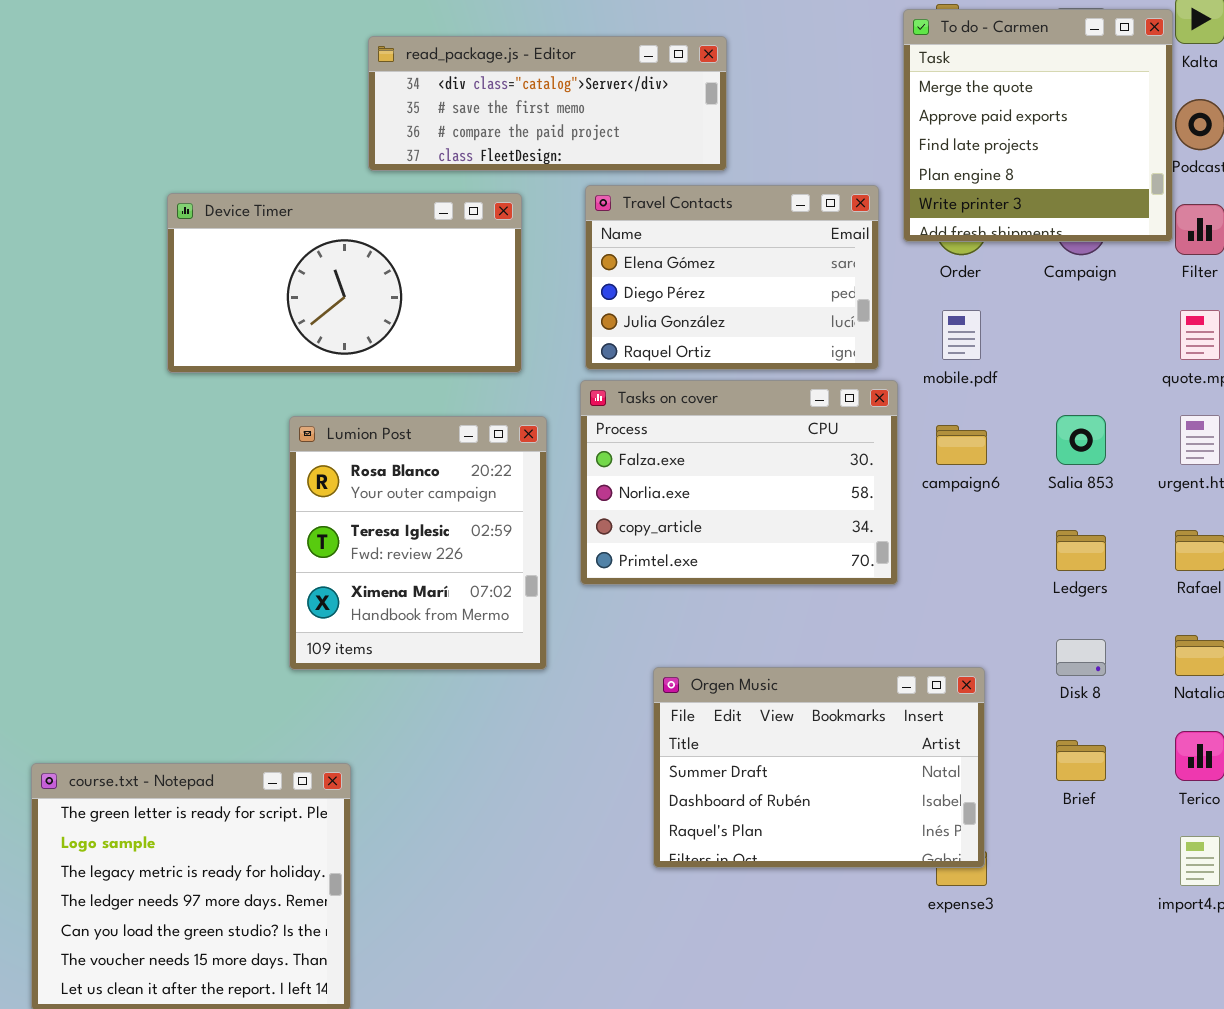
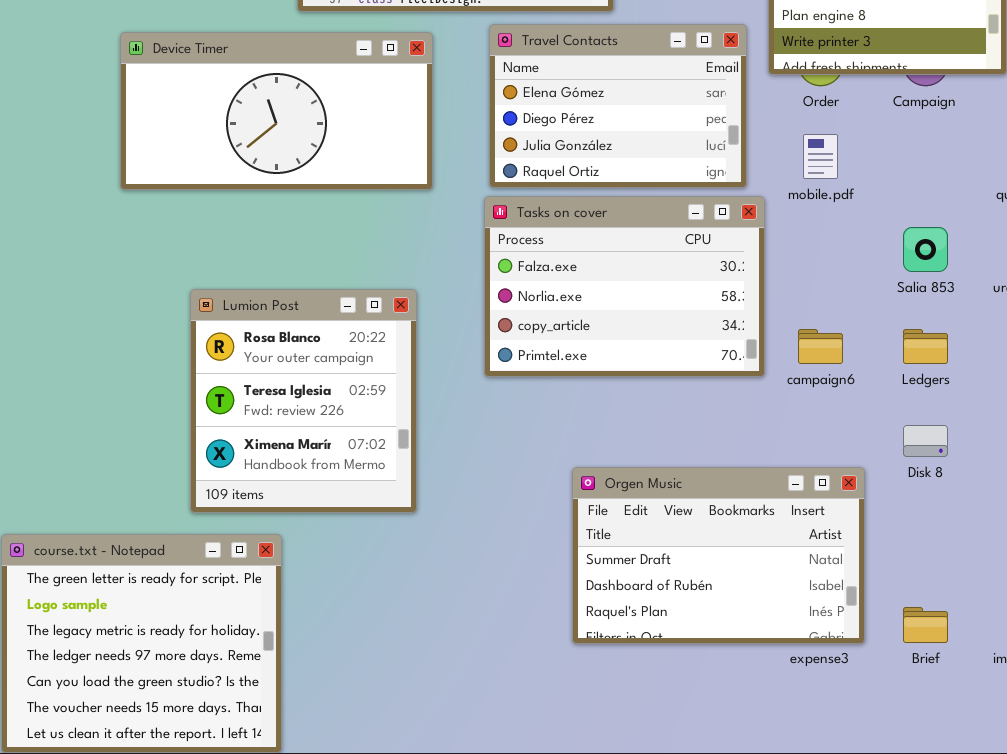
Lumion Post: [289,416,547,670] -> [190,289,417,513], moved
campaign6: [936,425,987,465] -> [798,329,843,364], moved
Orgen Music: [653,667,985,868] -> [572,467,865,644], moved
Brief: [1056,740,1106,781] -> [903,607,948,643], moved

